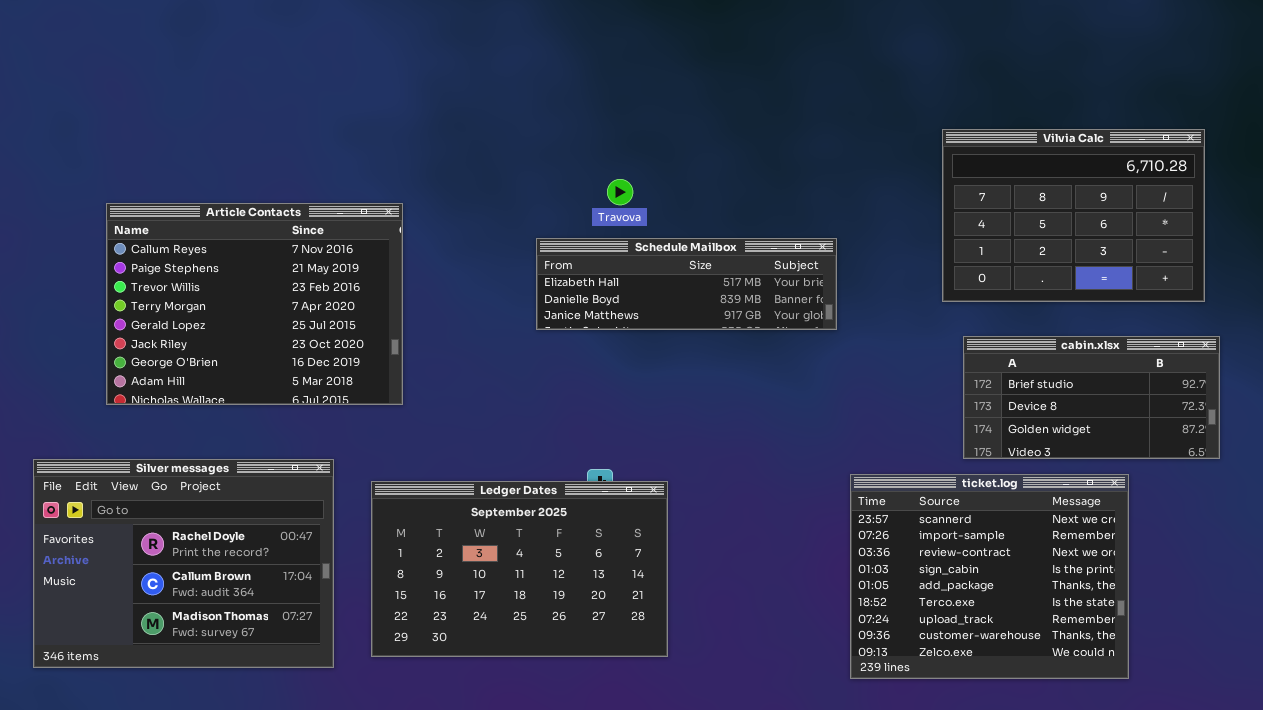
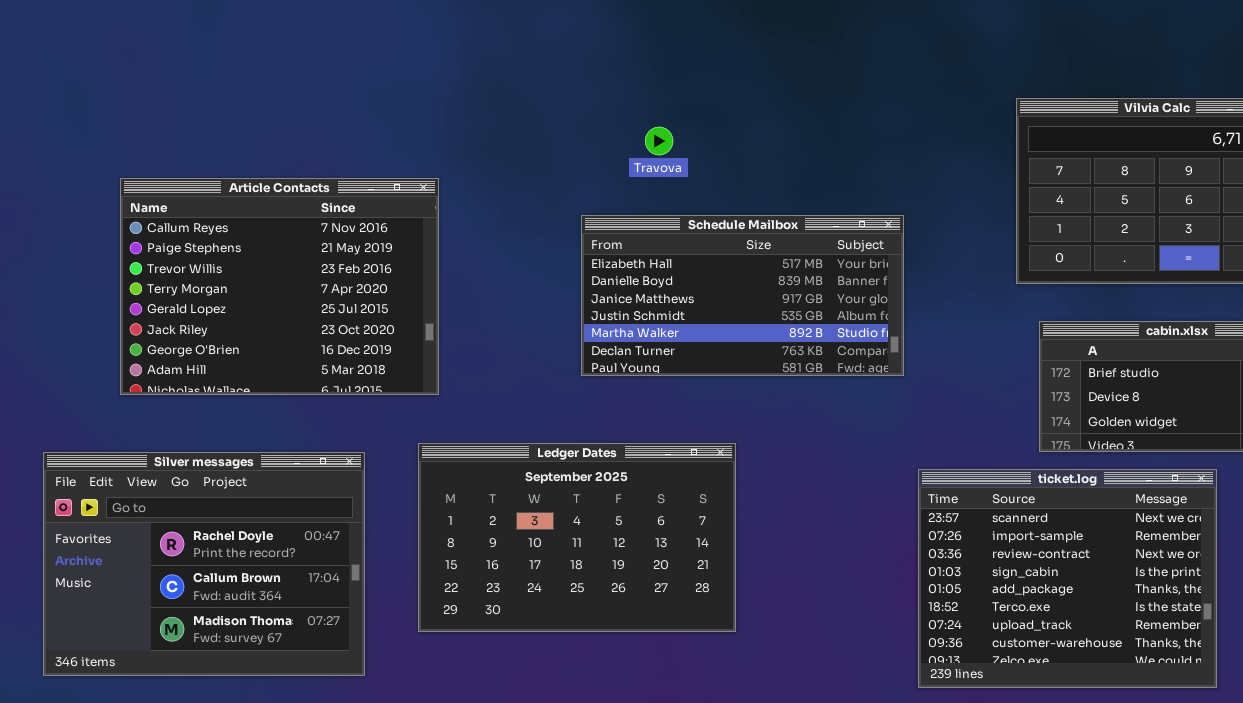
Travova: [607,179,633,205] -> [645,127,673,155], moved
Schedule Mailbox: [536,238,837,330] -> [581,215,904,376], resized
Ledger Dates: [371,481,668,657] -> [418,443,736,632], moved

